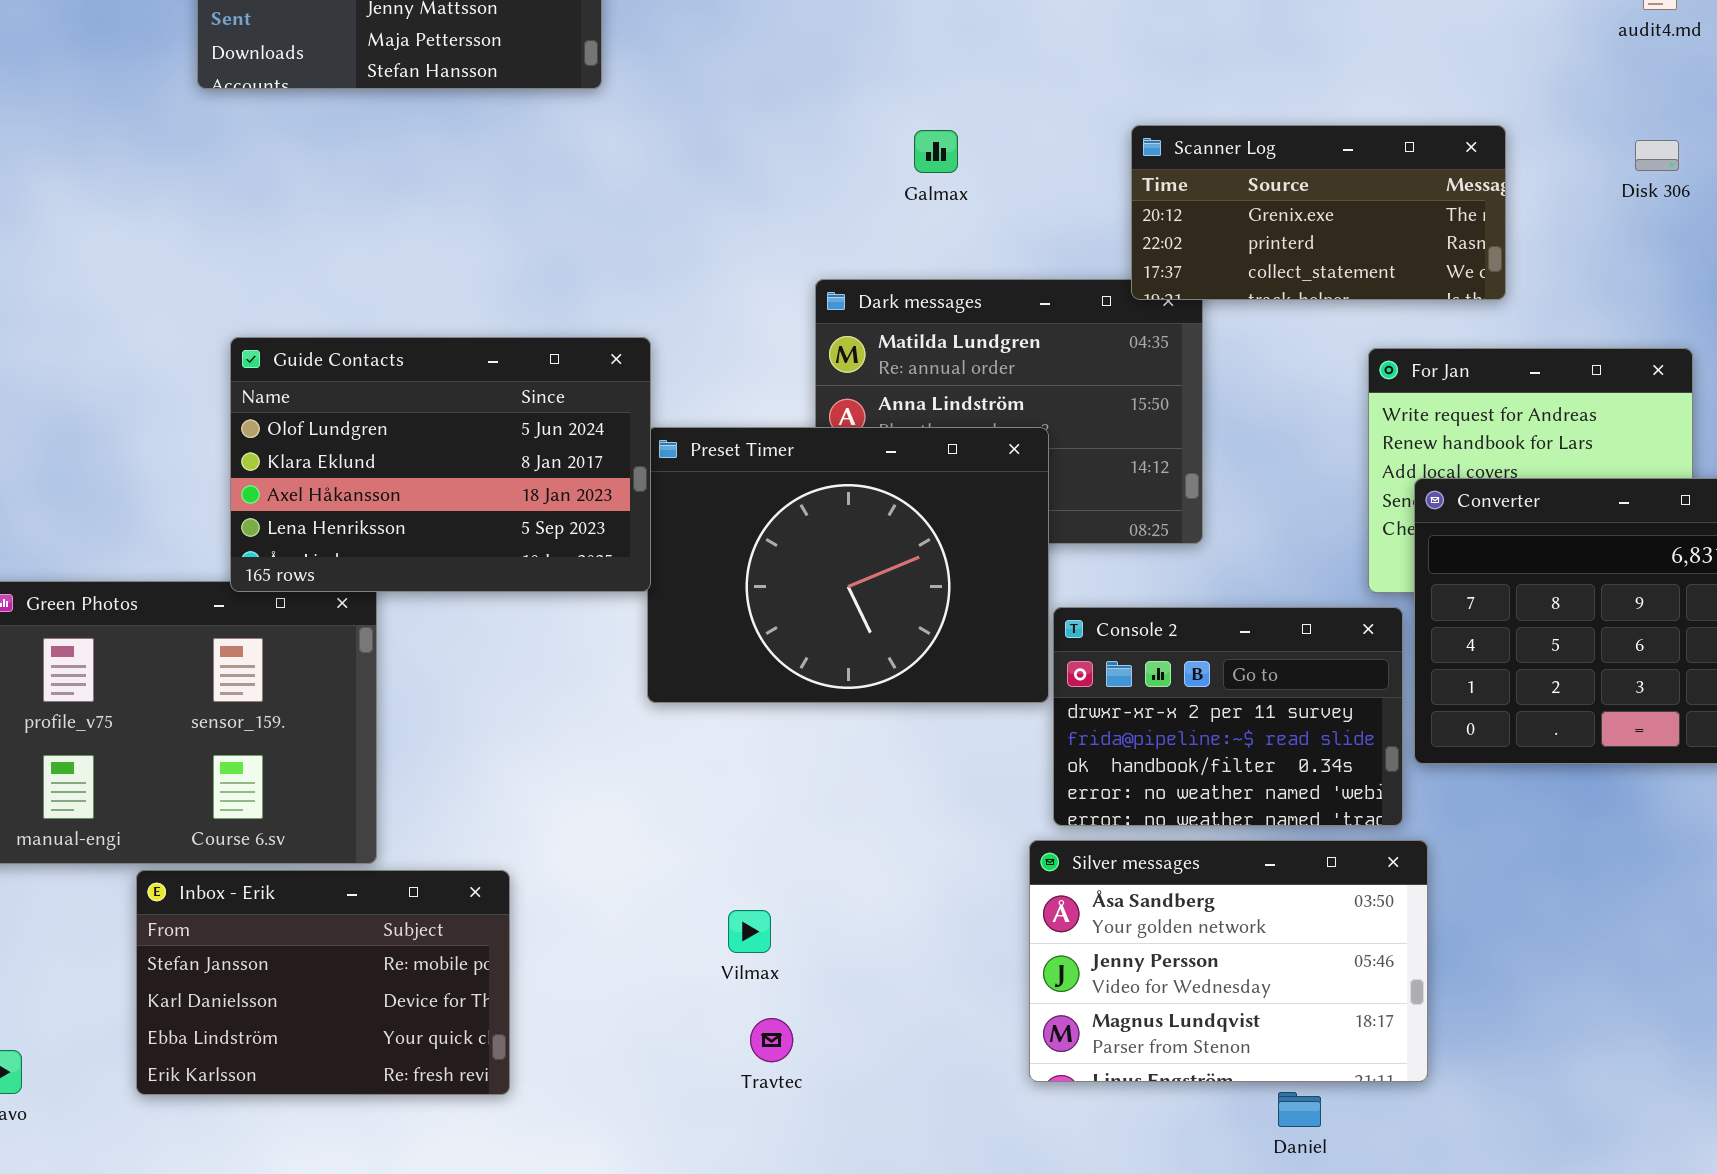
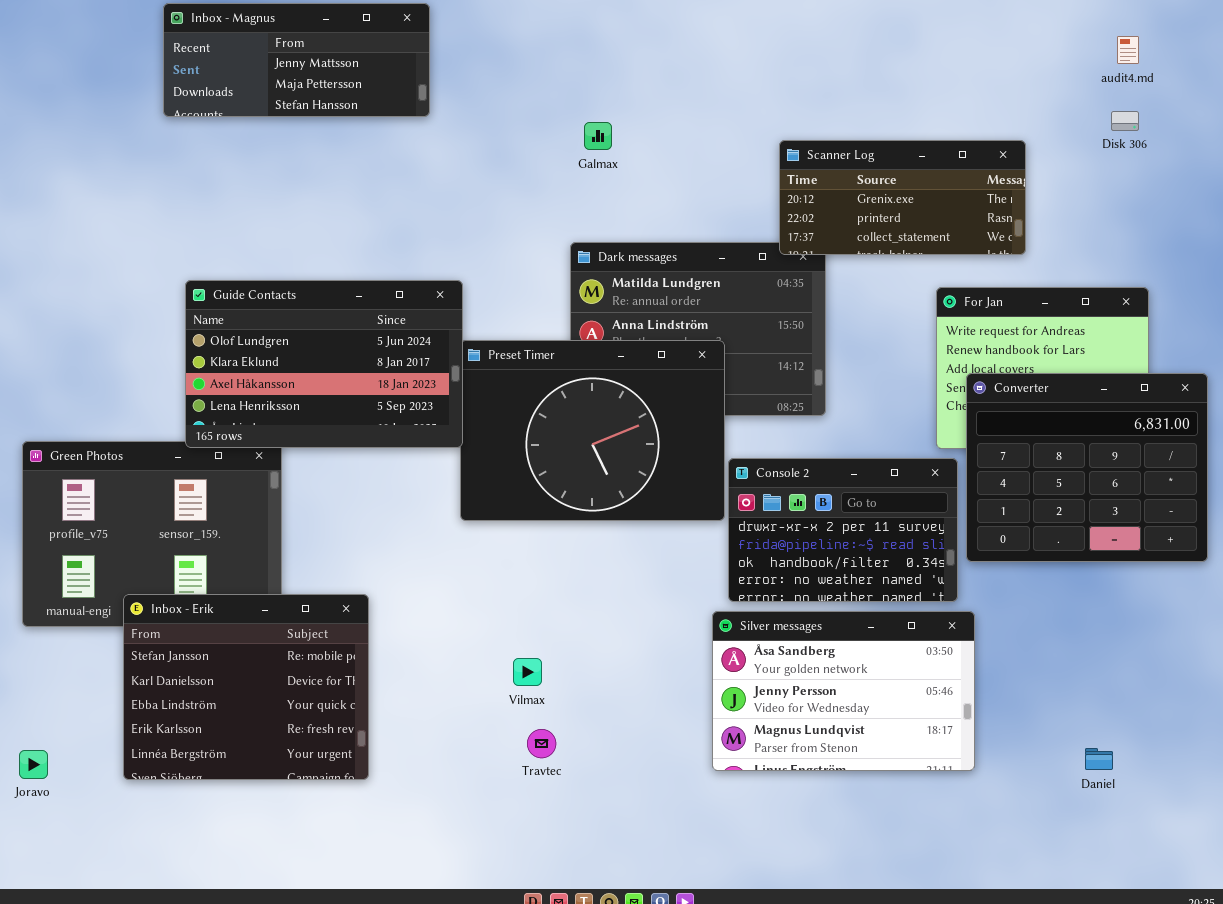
Galmax: [914,130,958,173] -> [584,122,612,150], moved
Disk 306: [1635,140,1679,171] -> [1111,111,1139,131], moved
Inbox - Erik: [136,870,510,1095] -> [123,594,369,780], resized
Daniel: [1278,1092,1321,1127] -> [1085,748,1113,770], moved

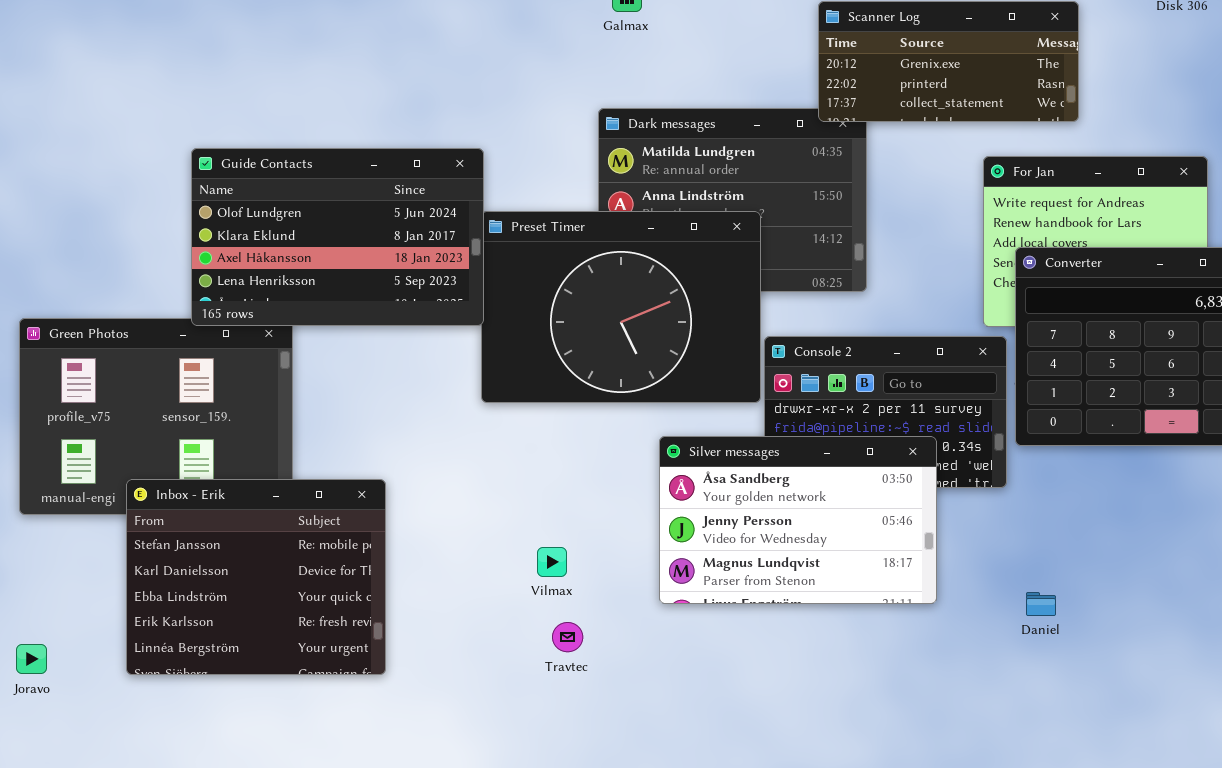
Silver messages: [712,611,975,771] -> [659,436,937,604], moved
Daniel: [1085,748,1113,770] -> [1026,592,1056,616], moved

